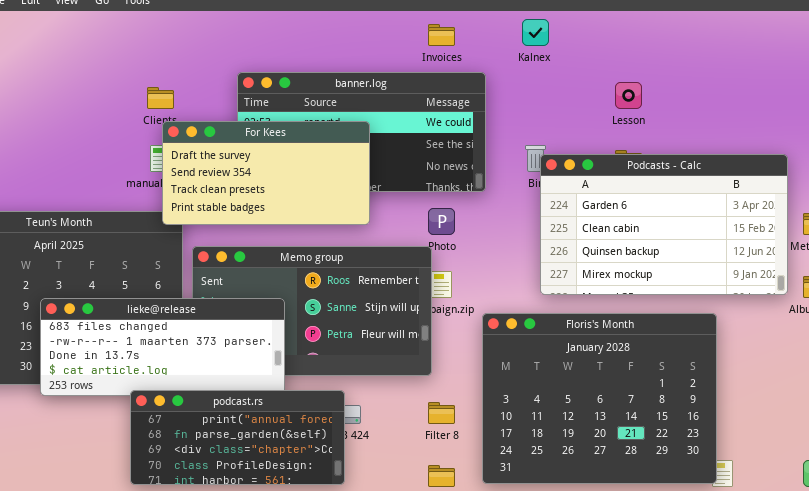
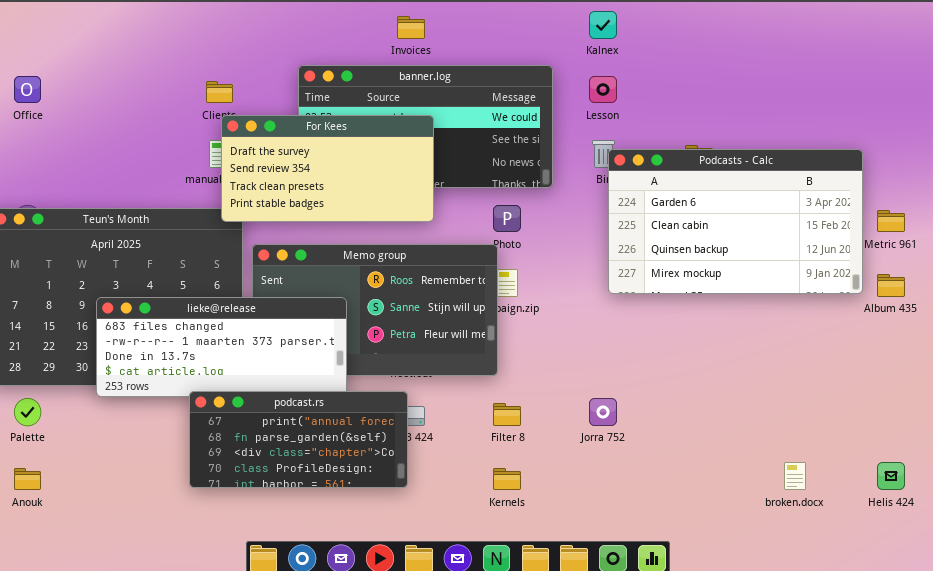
Invoices: [428,24,455,46] -> [397,16,425,39], moved
Lesson: [615,82,642,109] -> [589,76,617,103], moved
Floris's Month: [482,313,717,484] -> none, closed

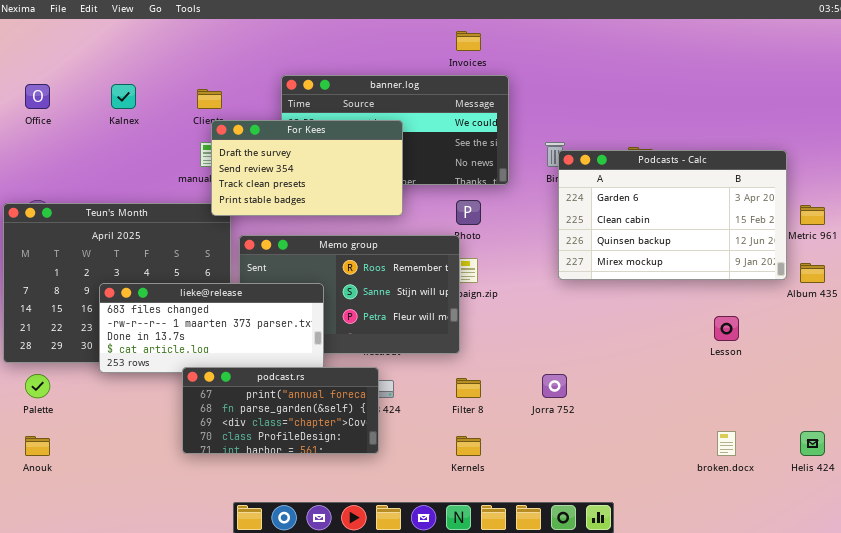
Kalnex: [589,11,617,39] -> [111,84,136,109], moved
Invoices: [397,16,425,39] -> [456,31,481,51], moved
Lesson: [589,76,617,103] -> [714,316,739,341], moved

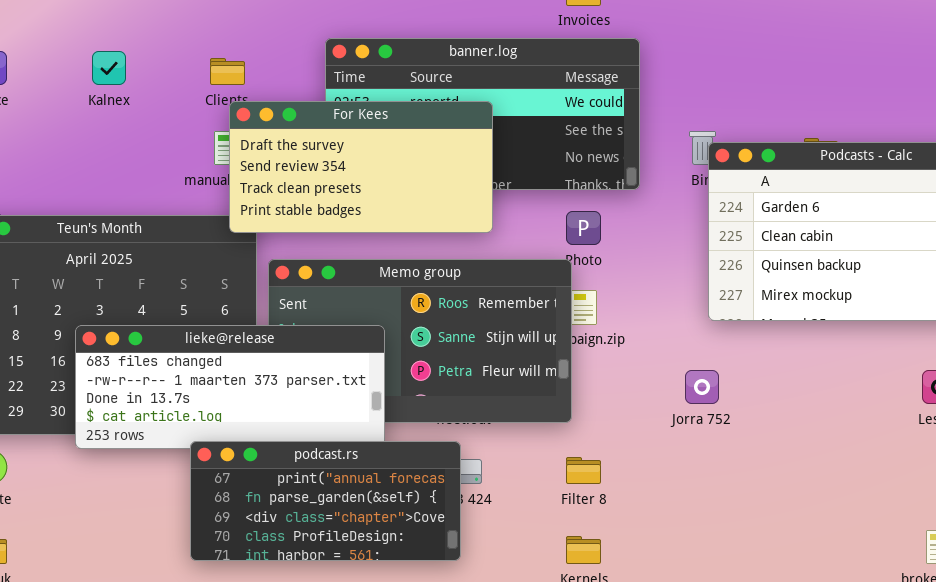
Jorra 752: [542,374,567,398] -> [685,370,719,404], moved

